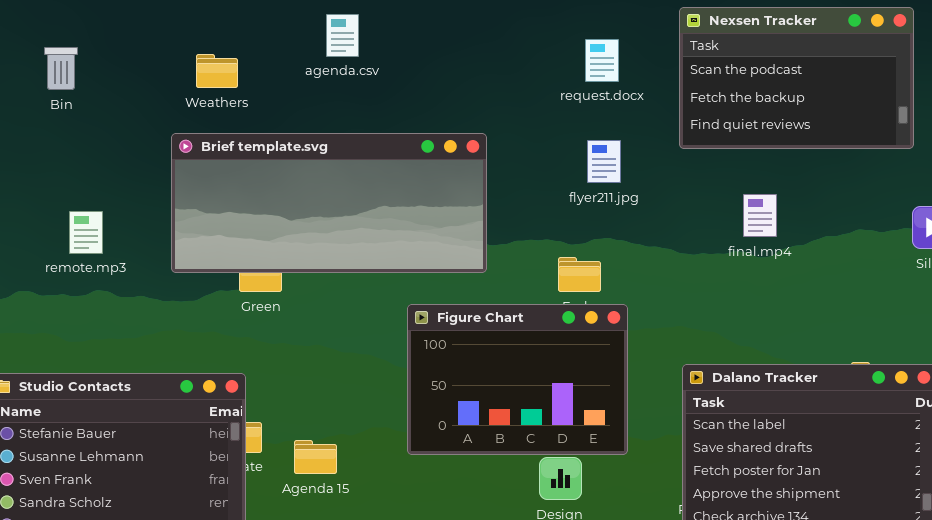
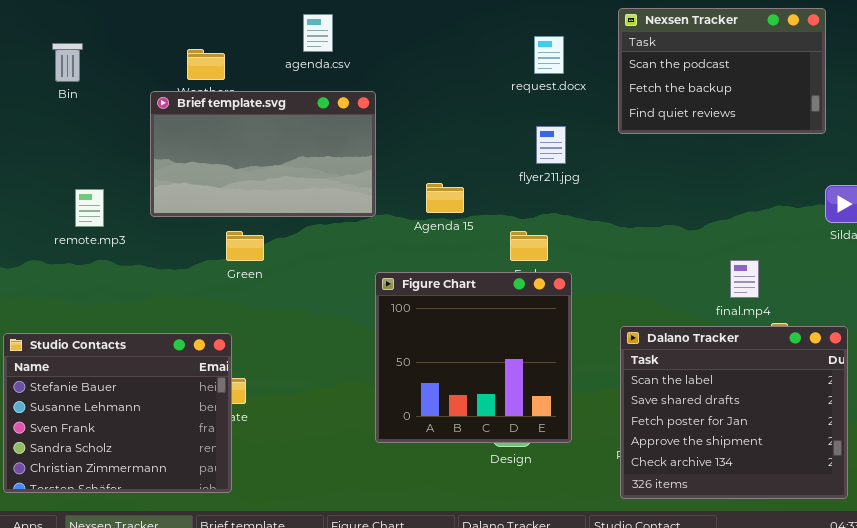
Brief template.svg: [171,133,487,273] -> [150,91,376,217], moved, resized
final.mp4: [743,194,777,237] -> [730,260,759,298], moved
Figure Chart: [407,304,628,455] -> [375,272,572,443], resized
Agenda 15: [294,440,337,474] -> [426,183,464,213], moved

